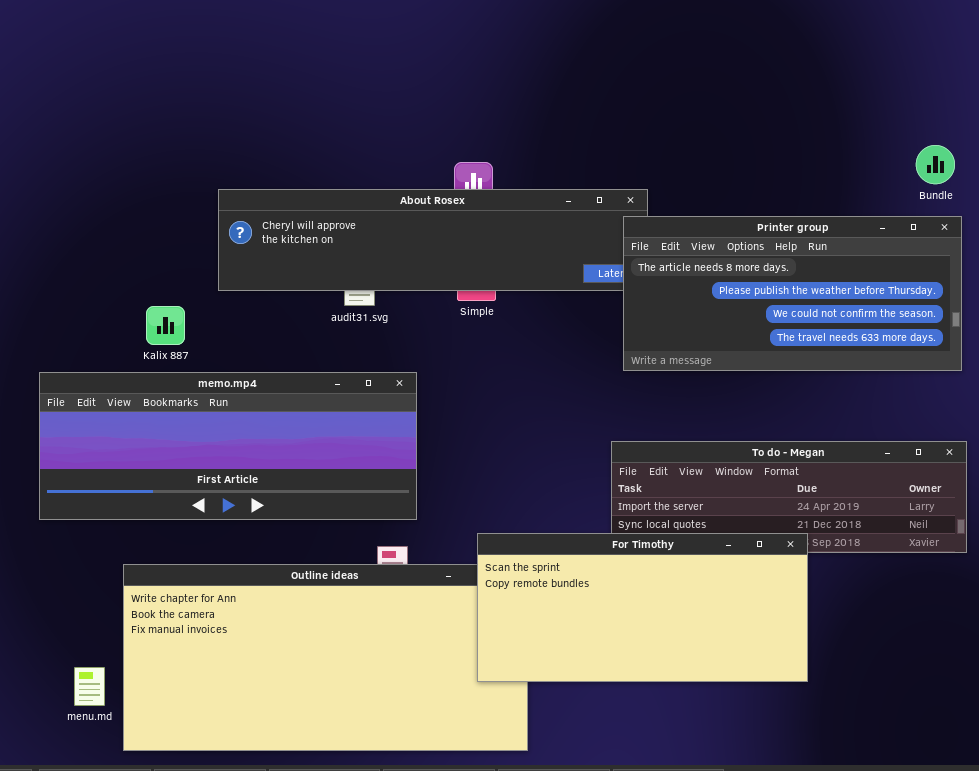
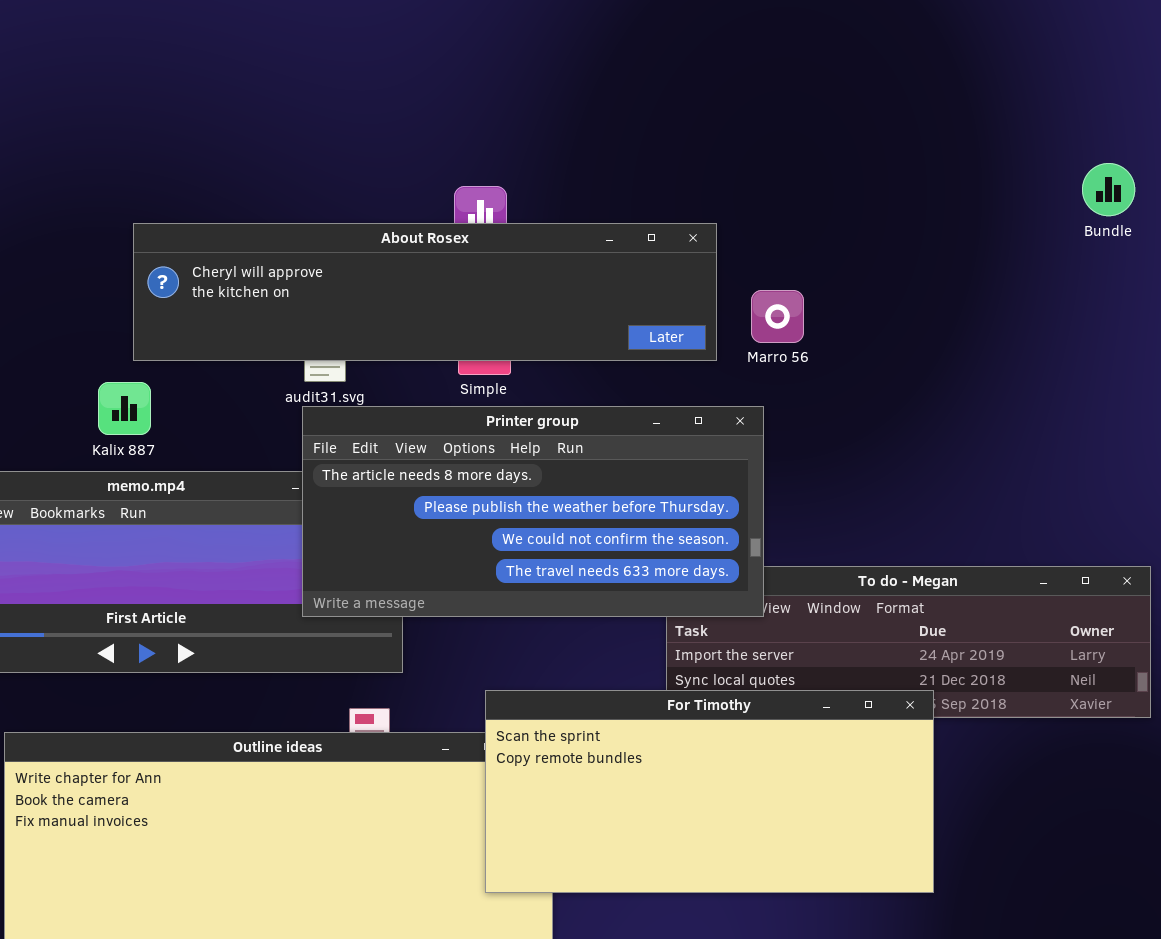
Printer group: [623,216,962,371] -> [302,406,764,617], moved
Kalix 887: [146,306,185,345] -> [98,382,151,435], moved

